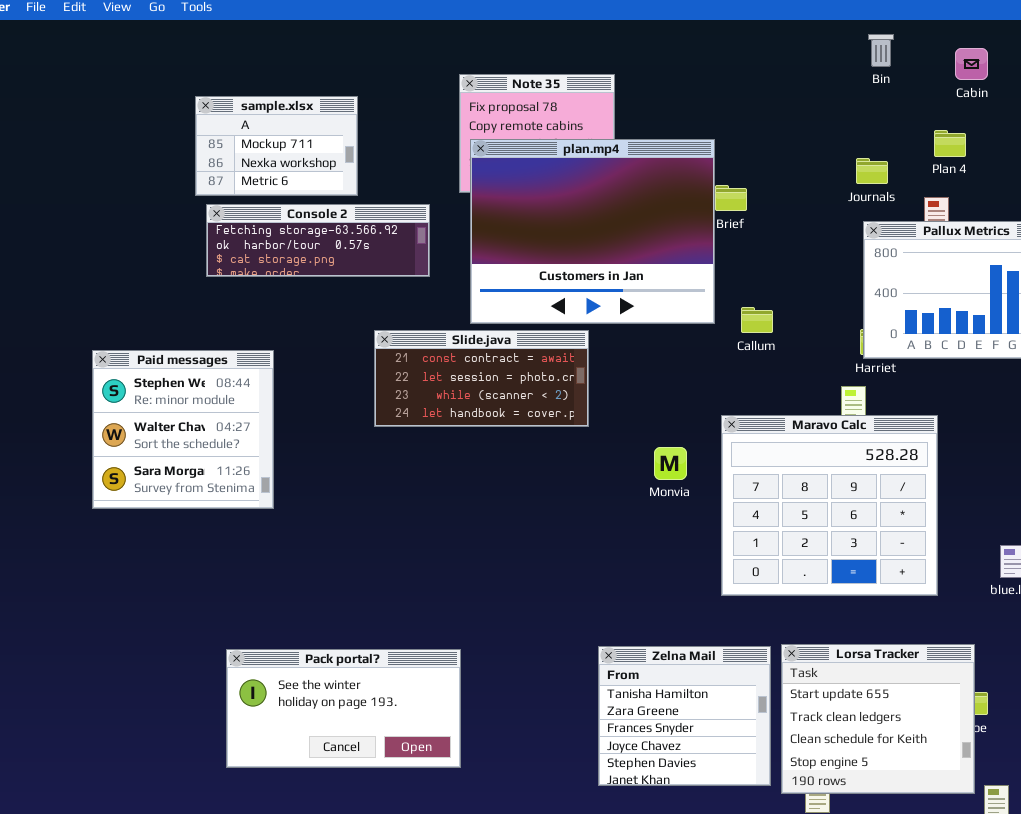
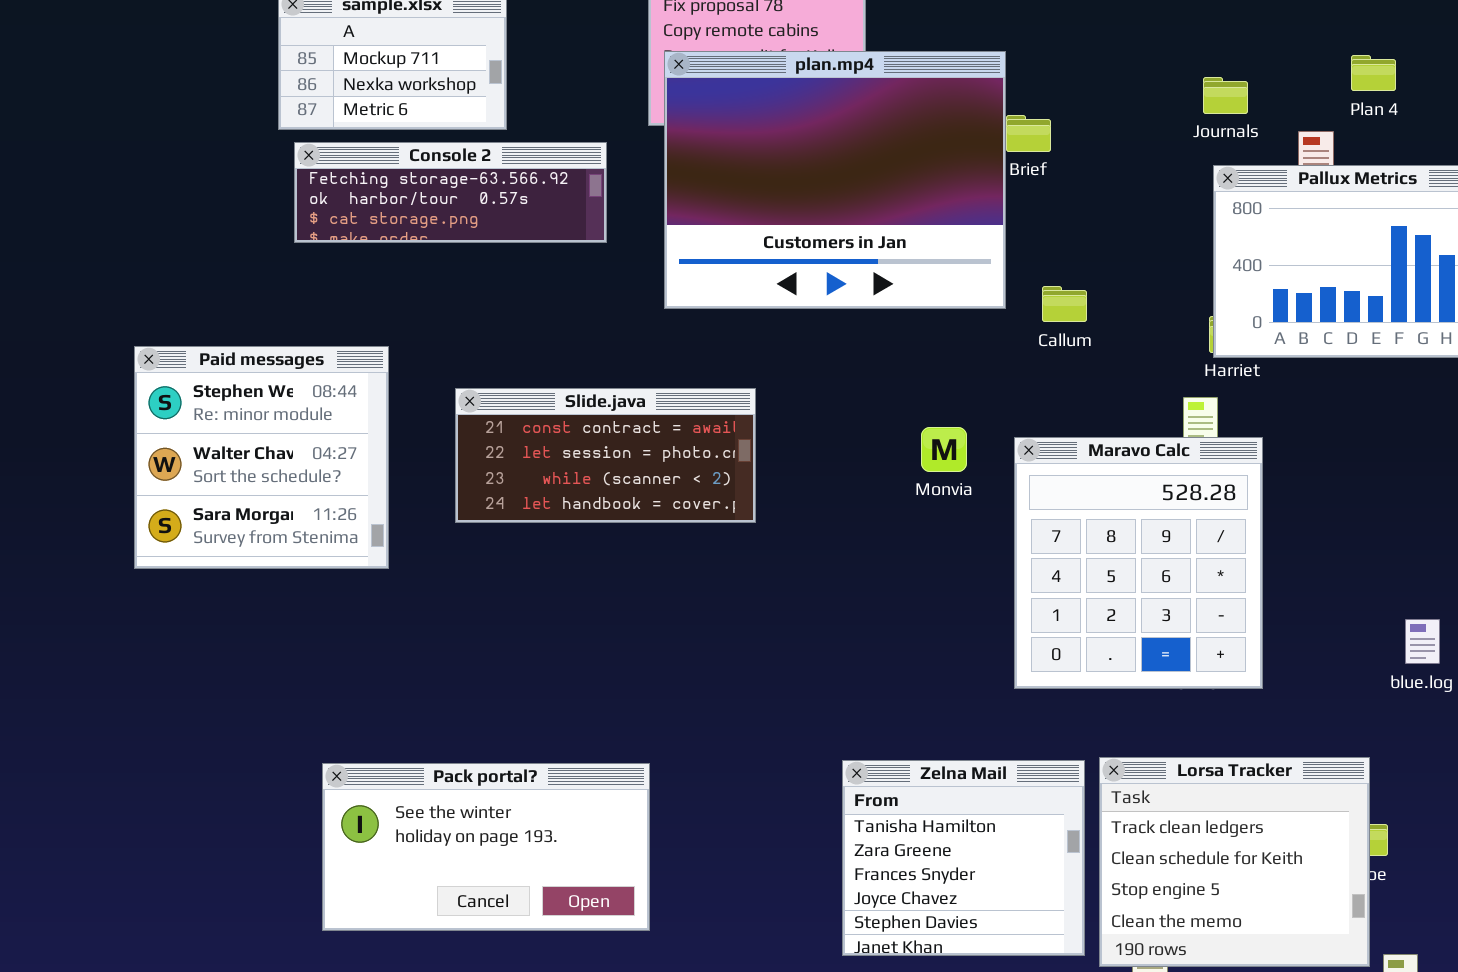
Plan 4: [934,130,966,157] -> [1351,55,1396,91], moved
Slide.java: [374,330,589,427] -> [455,388,756,523], moved
Maravo Calc: [721,415,938,596] -> [1014,437,1263,689], resized
Monvia: [654,447,687,480] -> [921,427,967,472], moved
Lorsa Tracker: [781,644,975,794] -> [1099,757,1370,967], scrolled down 1 row

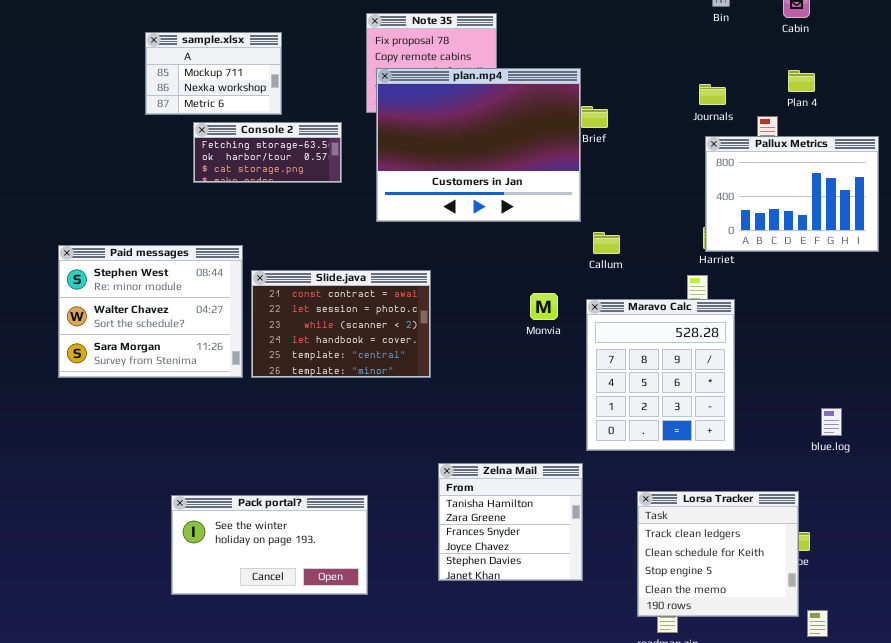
Console 2: [294,142,607,243] -> [193,122,342,183], resized
Callum: [1042,286,1087,322] -> [593,232,620,254], moved
Paid messages: [134,346,389,569] -> [58,245,243,378], resized
Slide.java: [455,388,756,523] -> [251,270,431,378], resized
Zelna Mail: [842,760,1085,956] -> [438,463,583,581], moved

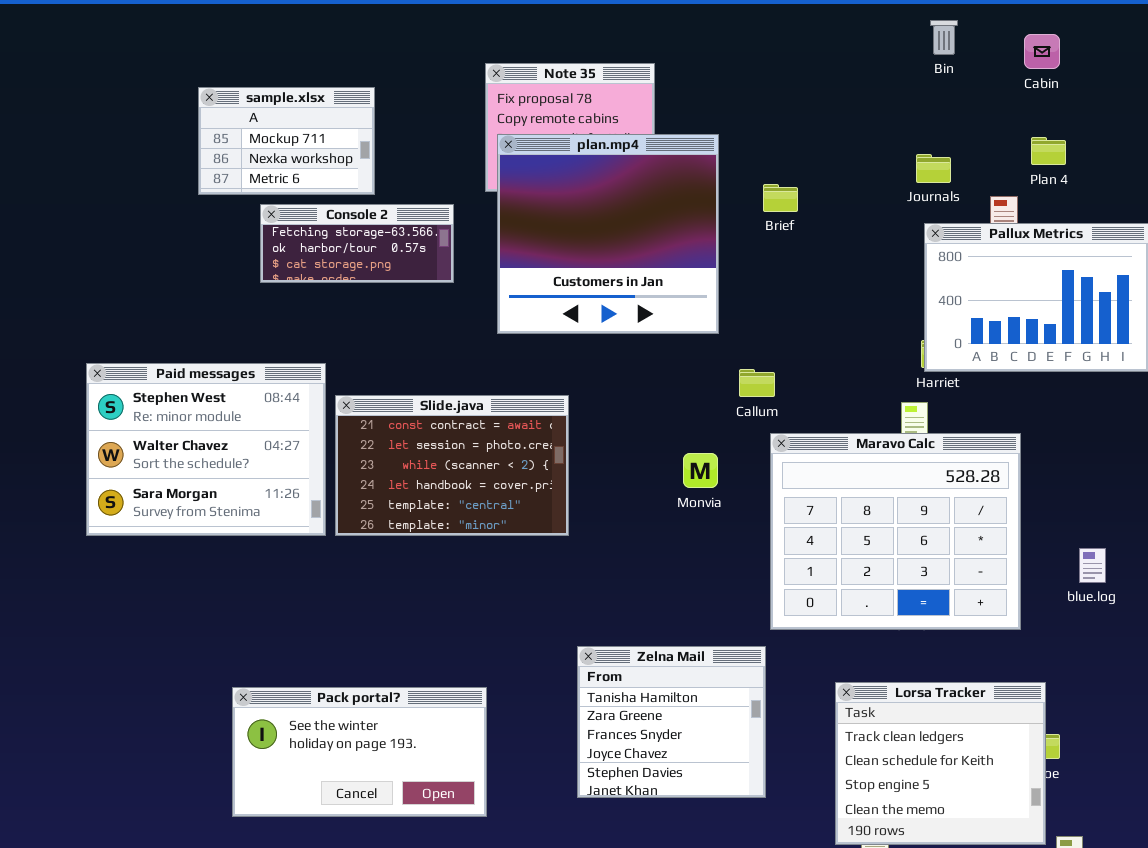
plan.mp4: [376,68,581,222] -> [497,134,719,334], resized
Callum: [593,232,620,254] -> [739,369,775,397], moved
Monvia: [530,293,558,320] -> [683,453,718,488], moved
Maravo Calc: [586,299,735,451] -> [770,433,1021,630], resized
blue.log: [821,408,842,436] -> [1079,548,1106,583], moved

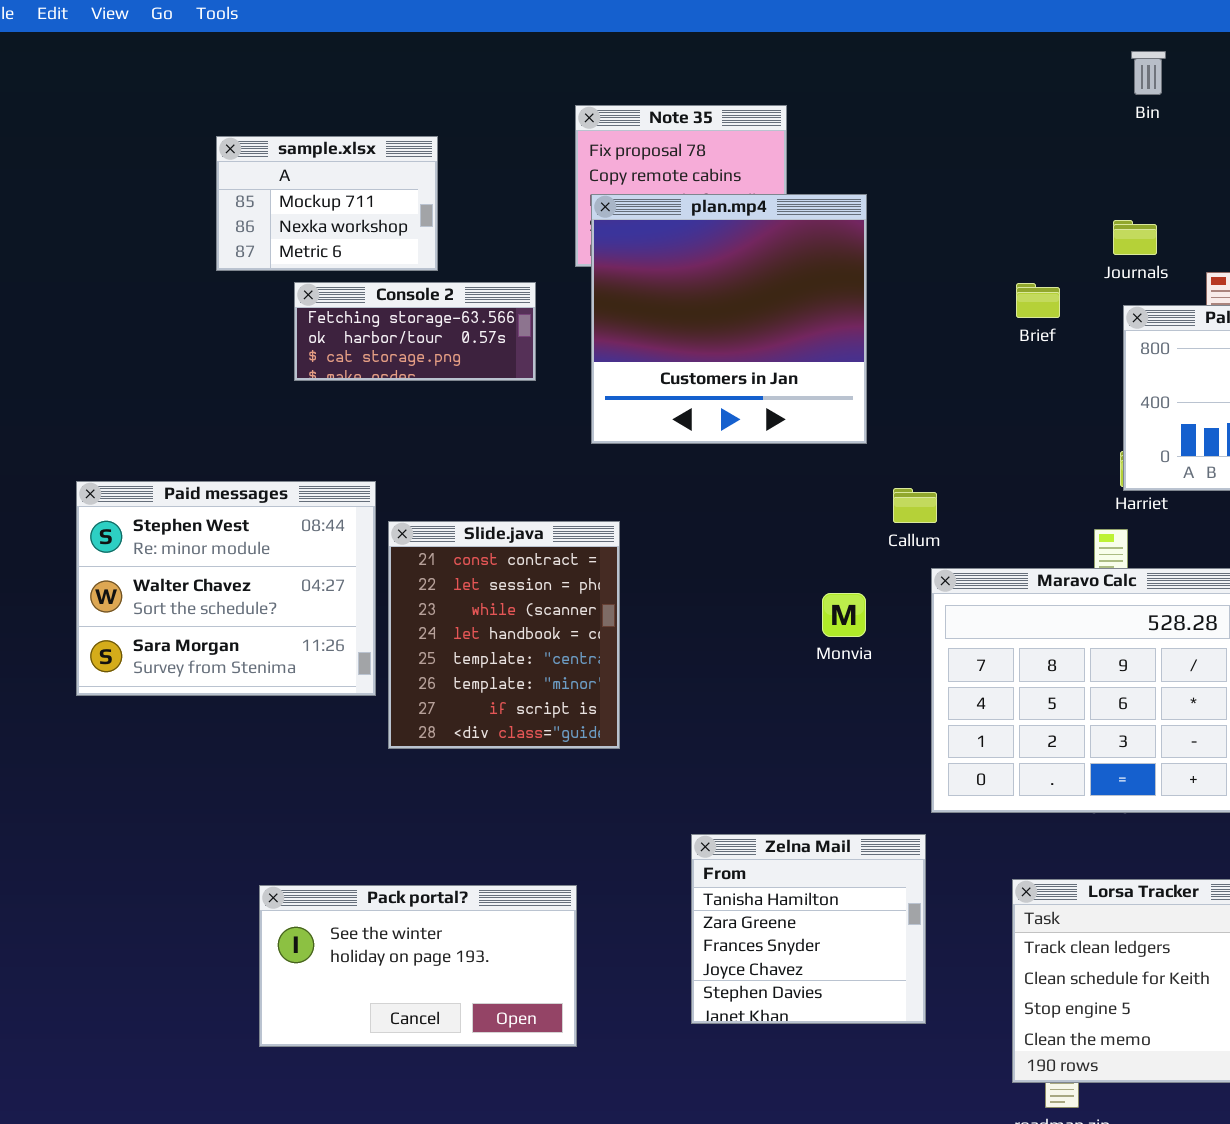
Brief: [763,184,798,212] -> [1016,283,1060,318], moved
Slide.java: [335,395,569,536] -> [388,521,620,749], resized

